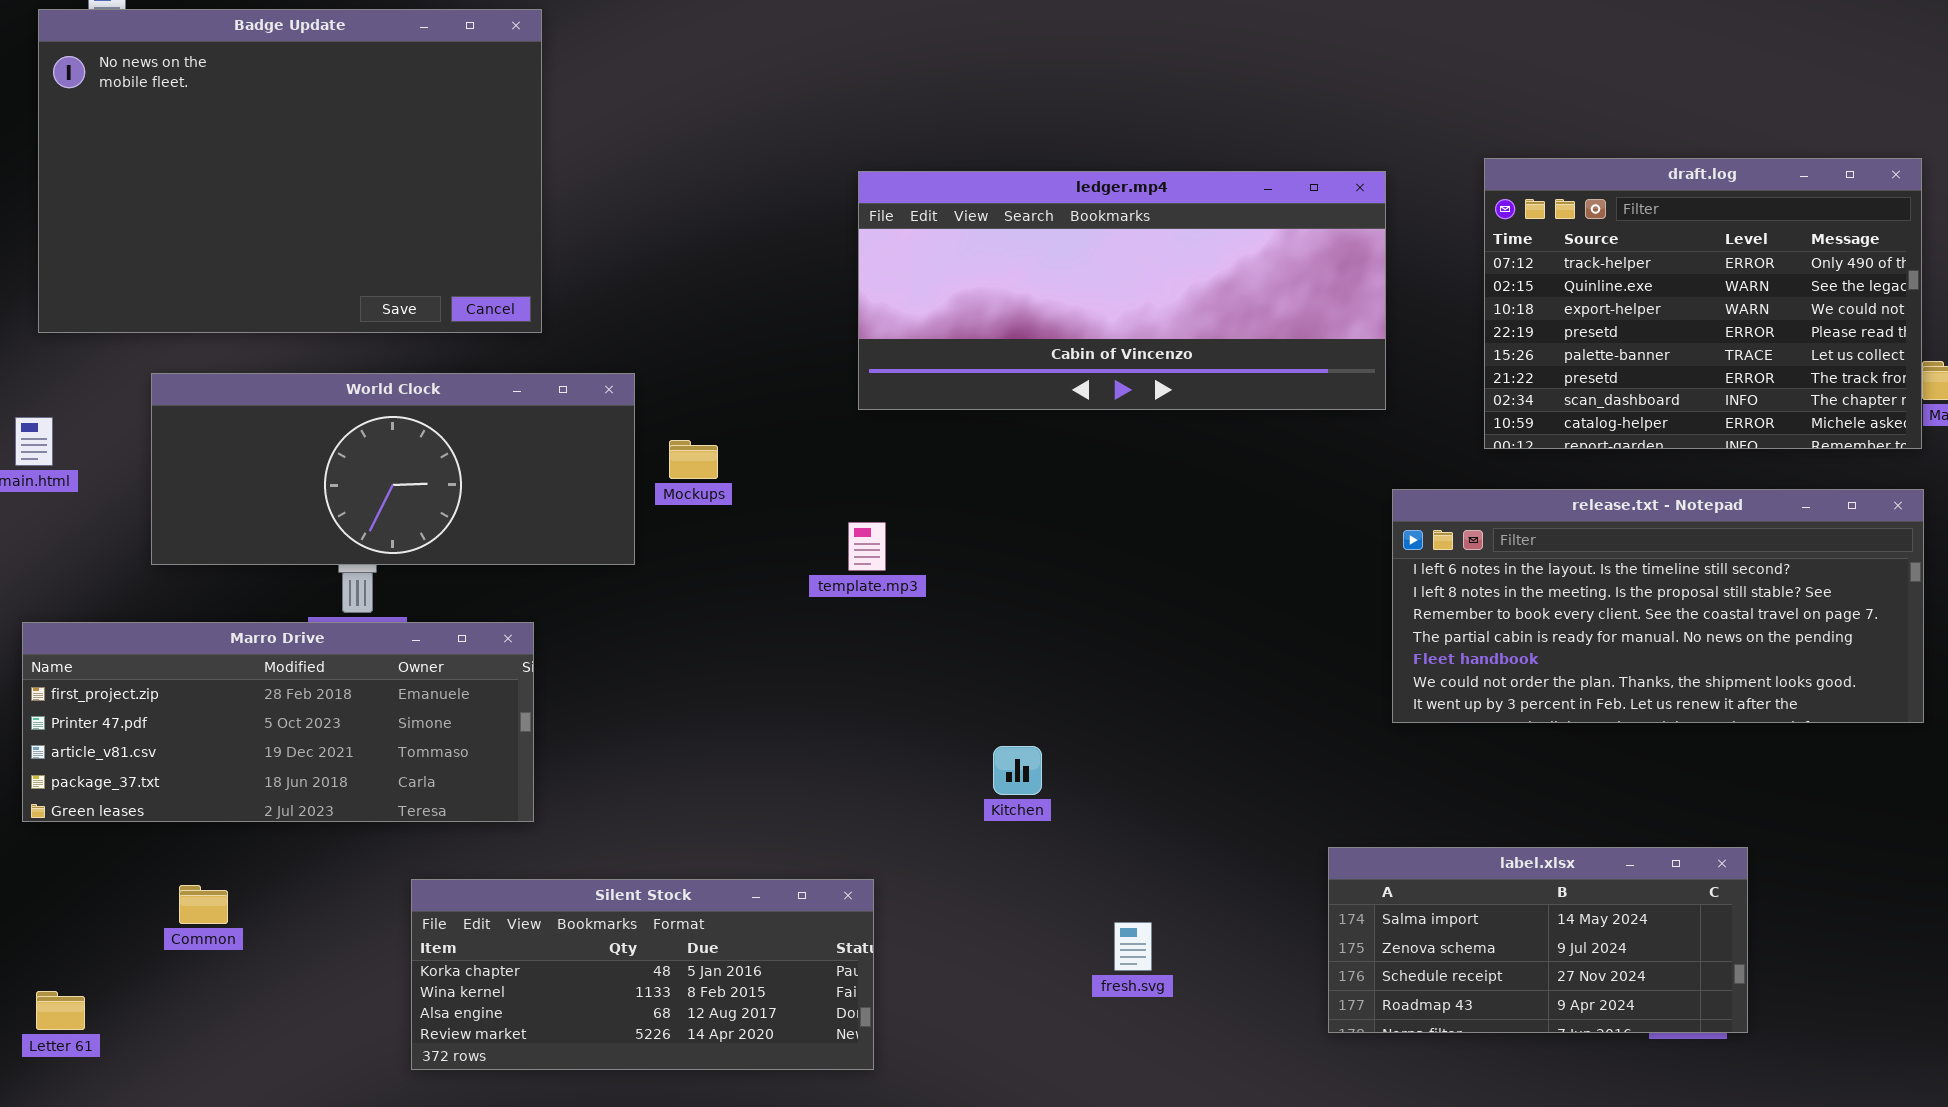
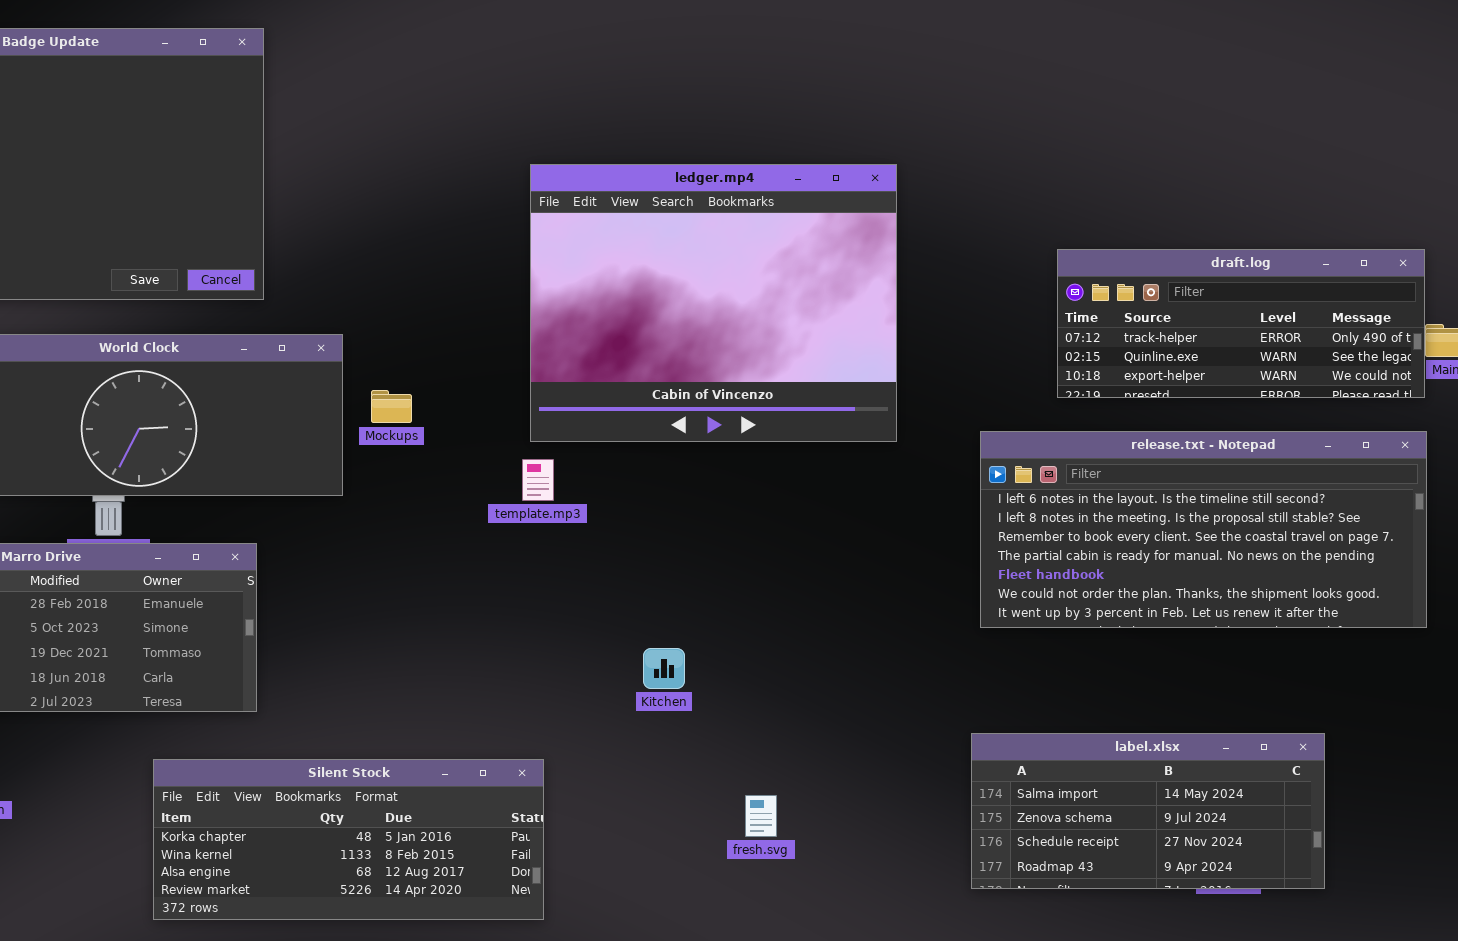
draft.log: [1484,158,1922,449] -> [1057,249,1425,398], resized
ledger.mp4: [858,171,1386,410] -> [530,164,897,442], resized
label.xlsx: [1328,847,1748,1033] -> [971,733,1325,889], moved

